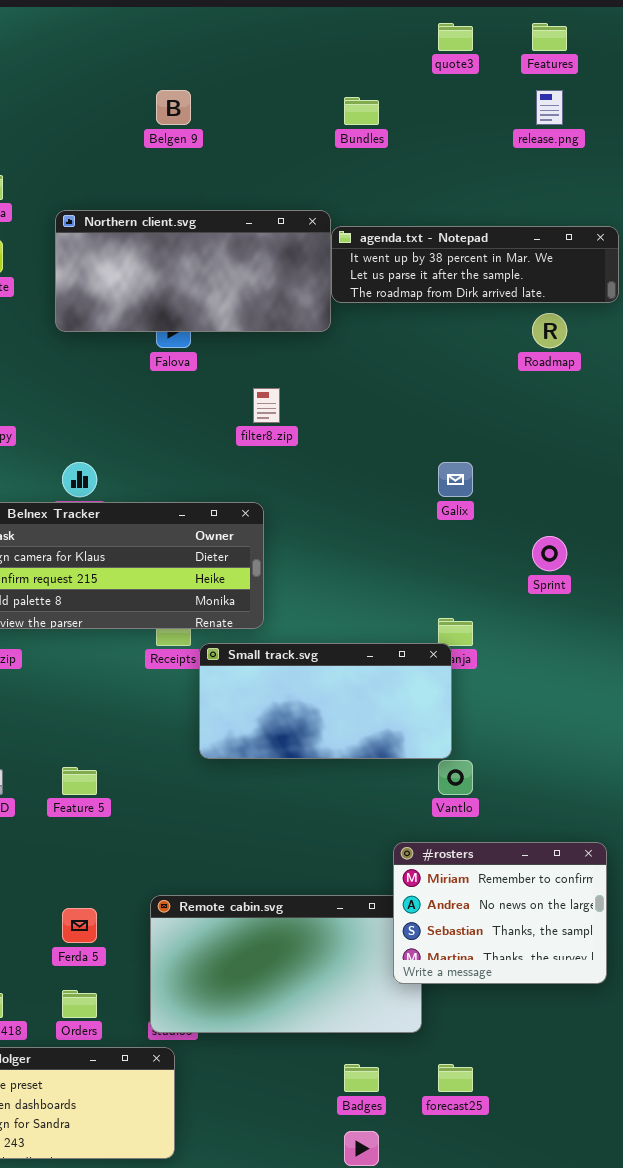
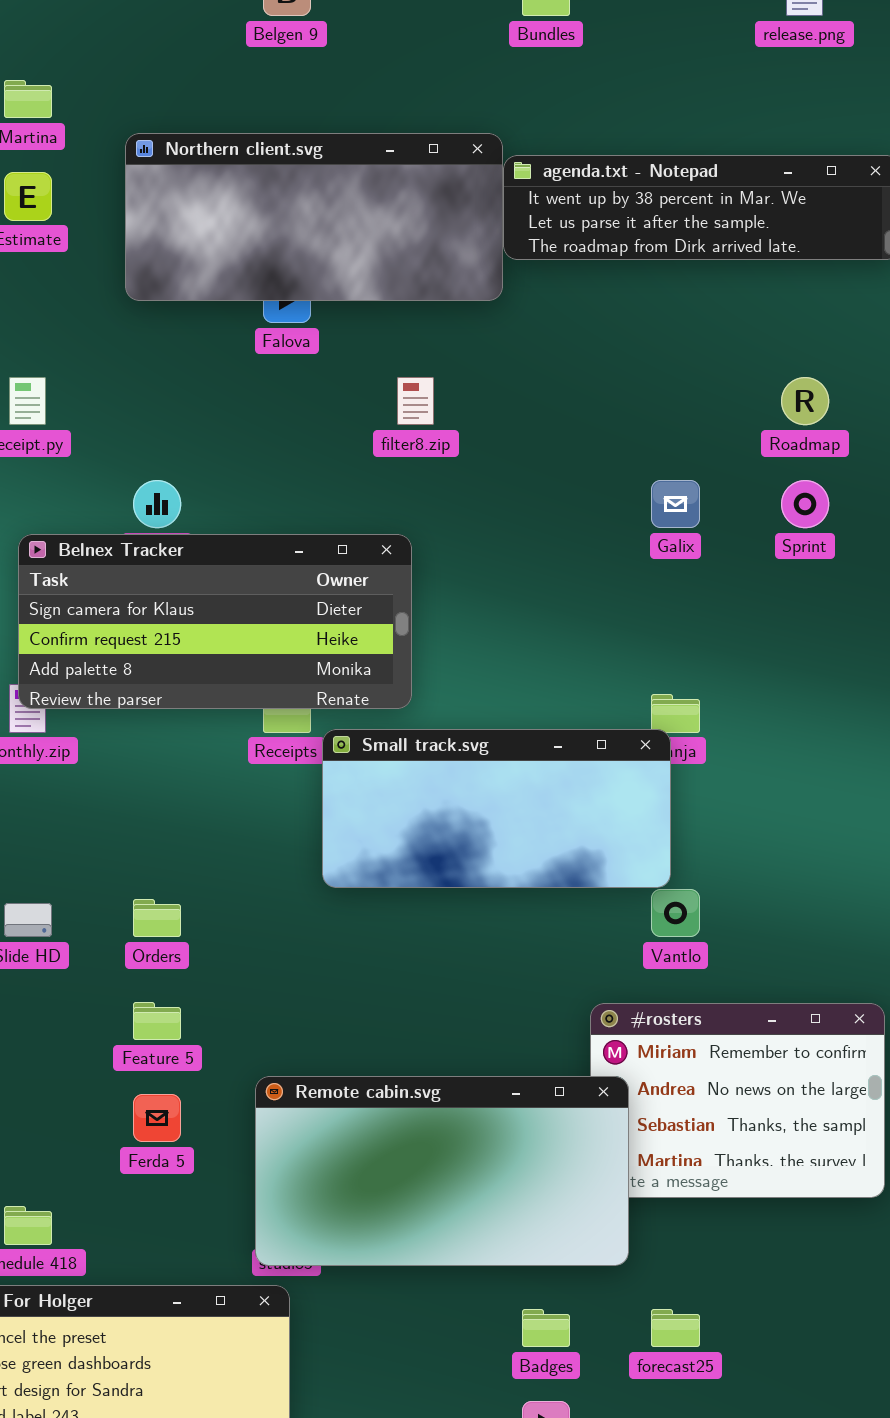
Roadmap: [532,313,567,348] -> [781,377,829,425], moved
Sprint: [532,536,567,571] -> [781,480,829,528], moved
Feature 5: [62,767,97,795] -> [133,1002,181,1040], moved
Remote cabin.svg: [150,895,422,1033] -> [255,1076,629,1266], raised
Orders: [62,990,97,1018] -> [133,899,181,937], moved

